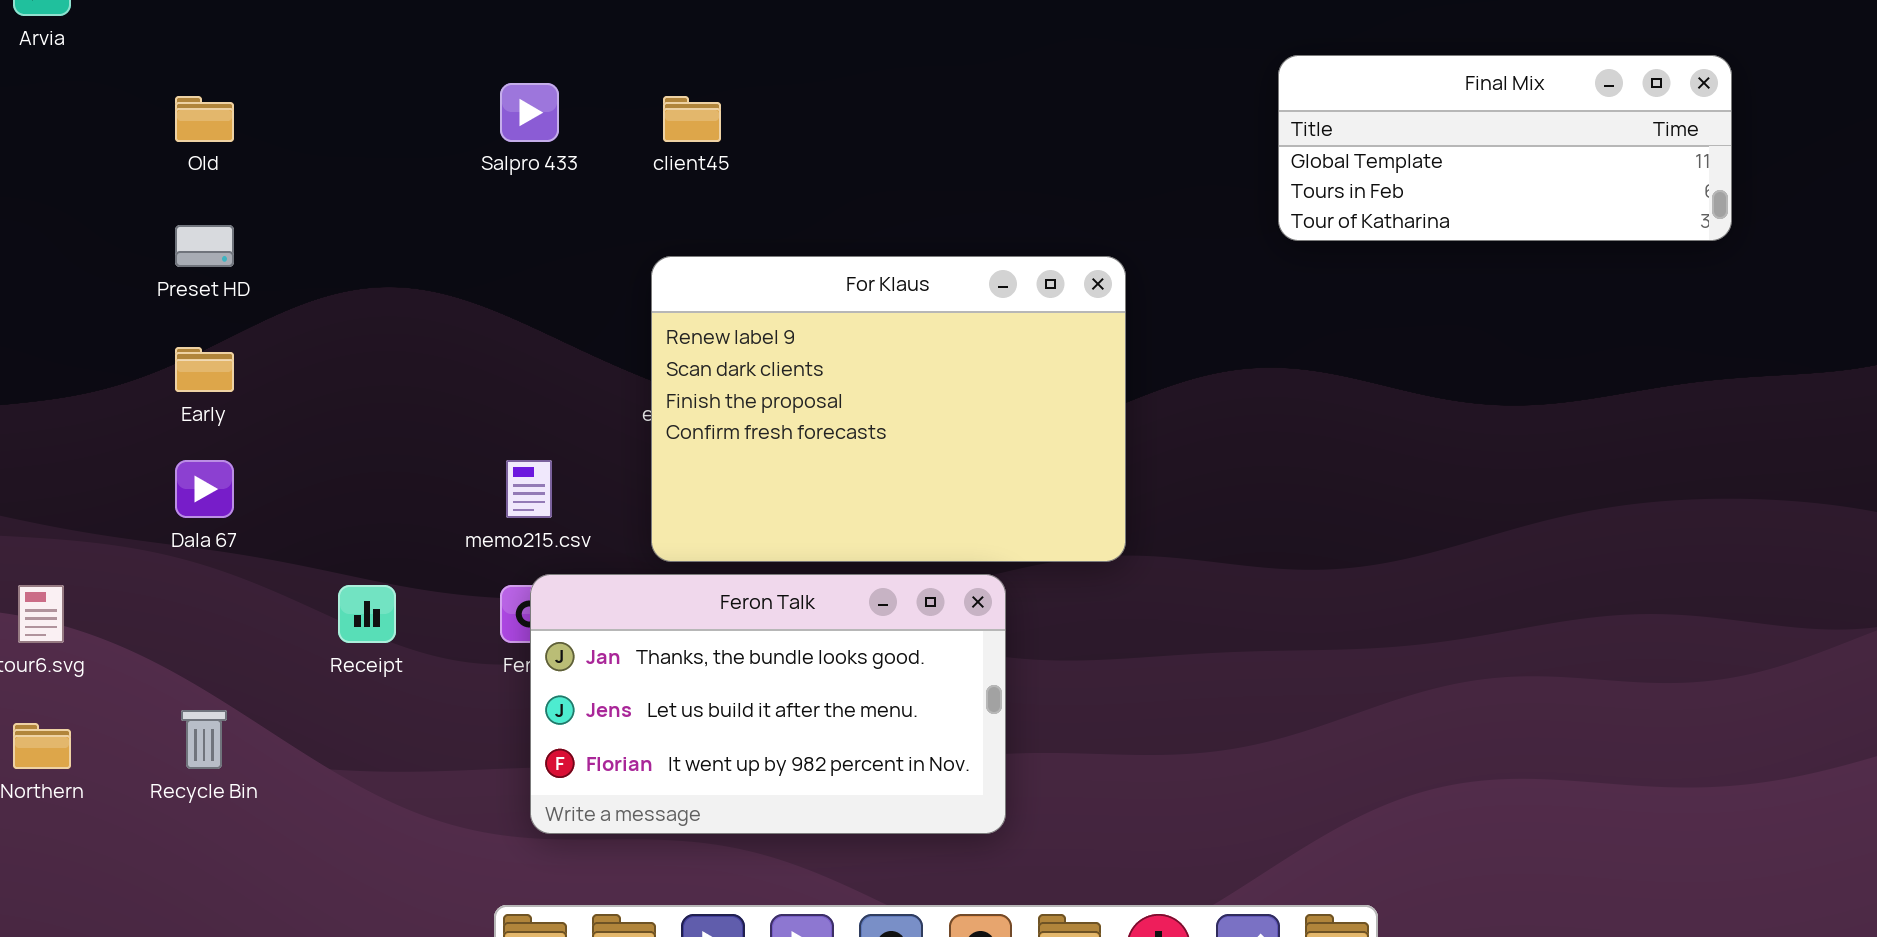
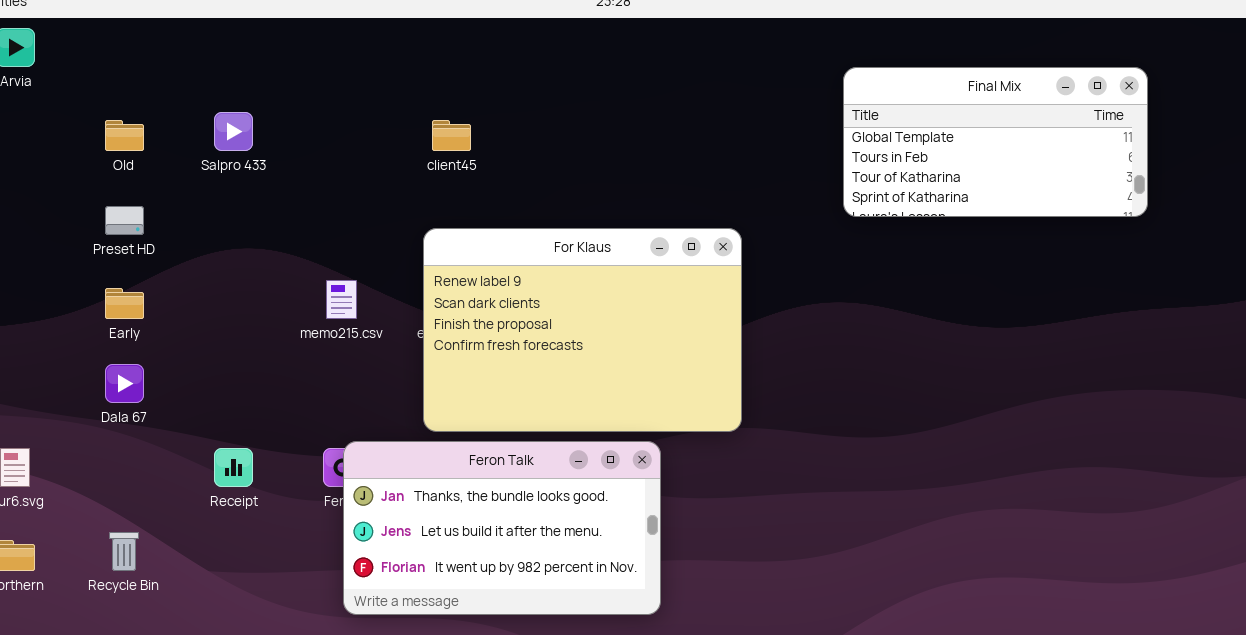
Final Mix: [1278,55,1732,241] -> [843,67,1148,217], resized
Salpro 433: [500,83,559,142] -> [214,112,253,151], moved
memo215.csv: [506,460,552,518] -> [326,280,357,319], moved

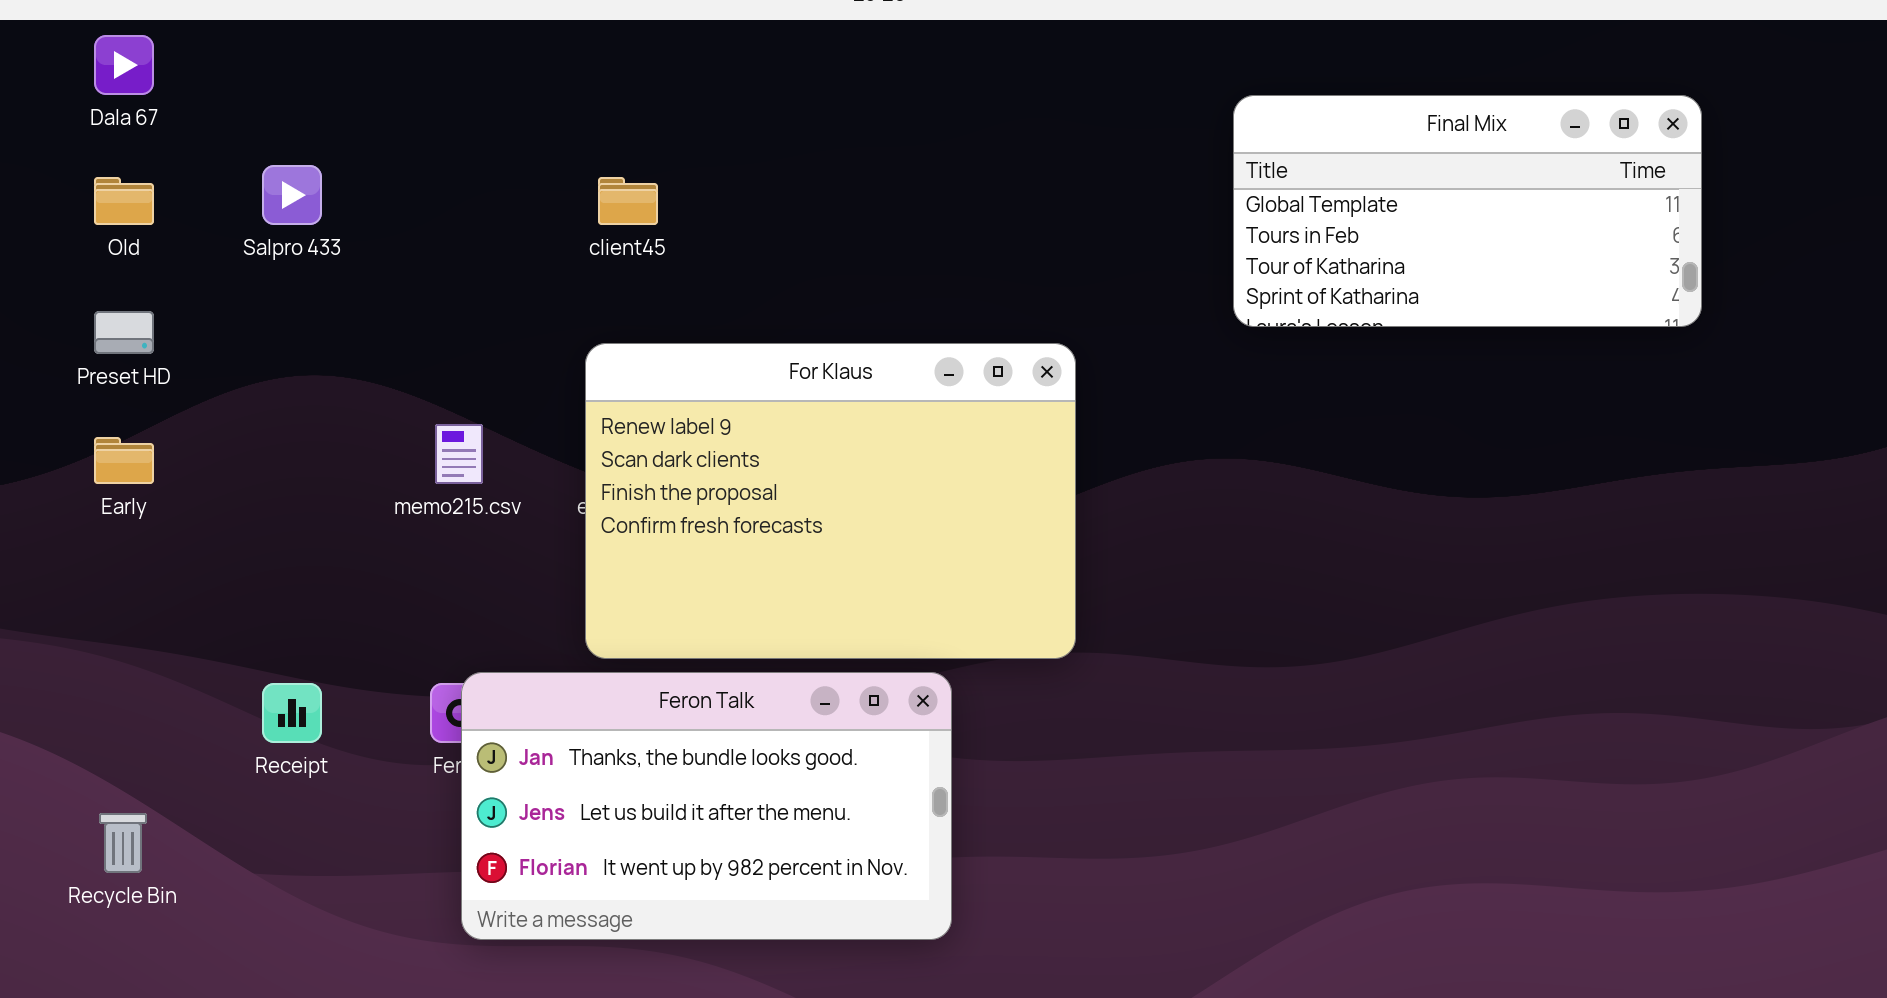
Dala 67: [105,364,144,403] -> [94,35,154,95], moved

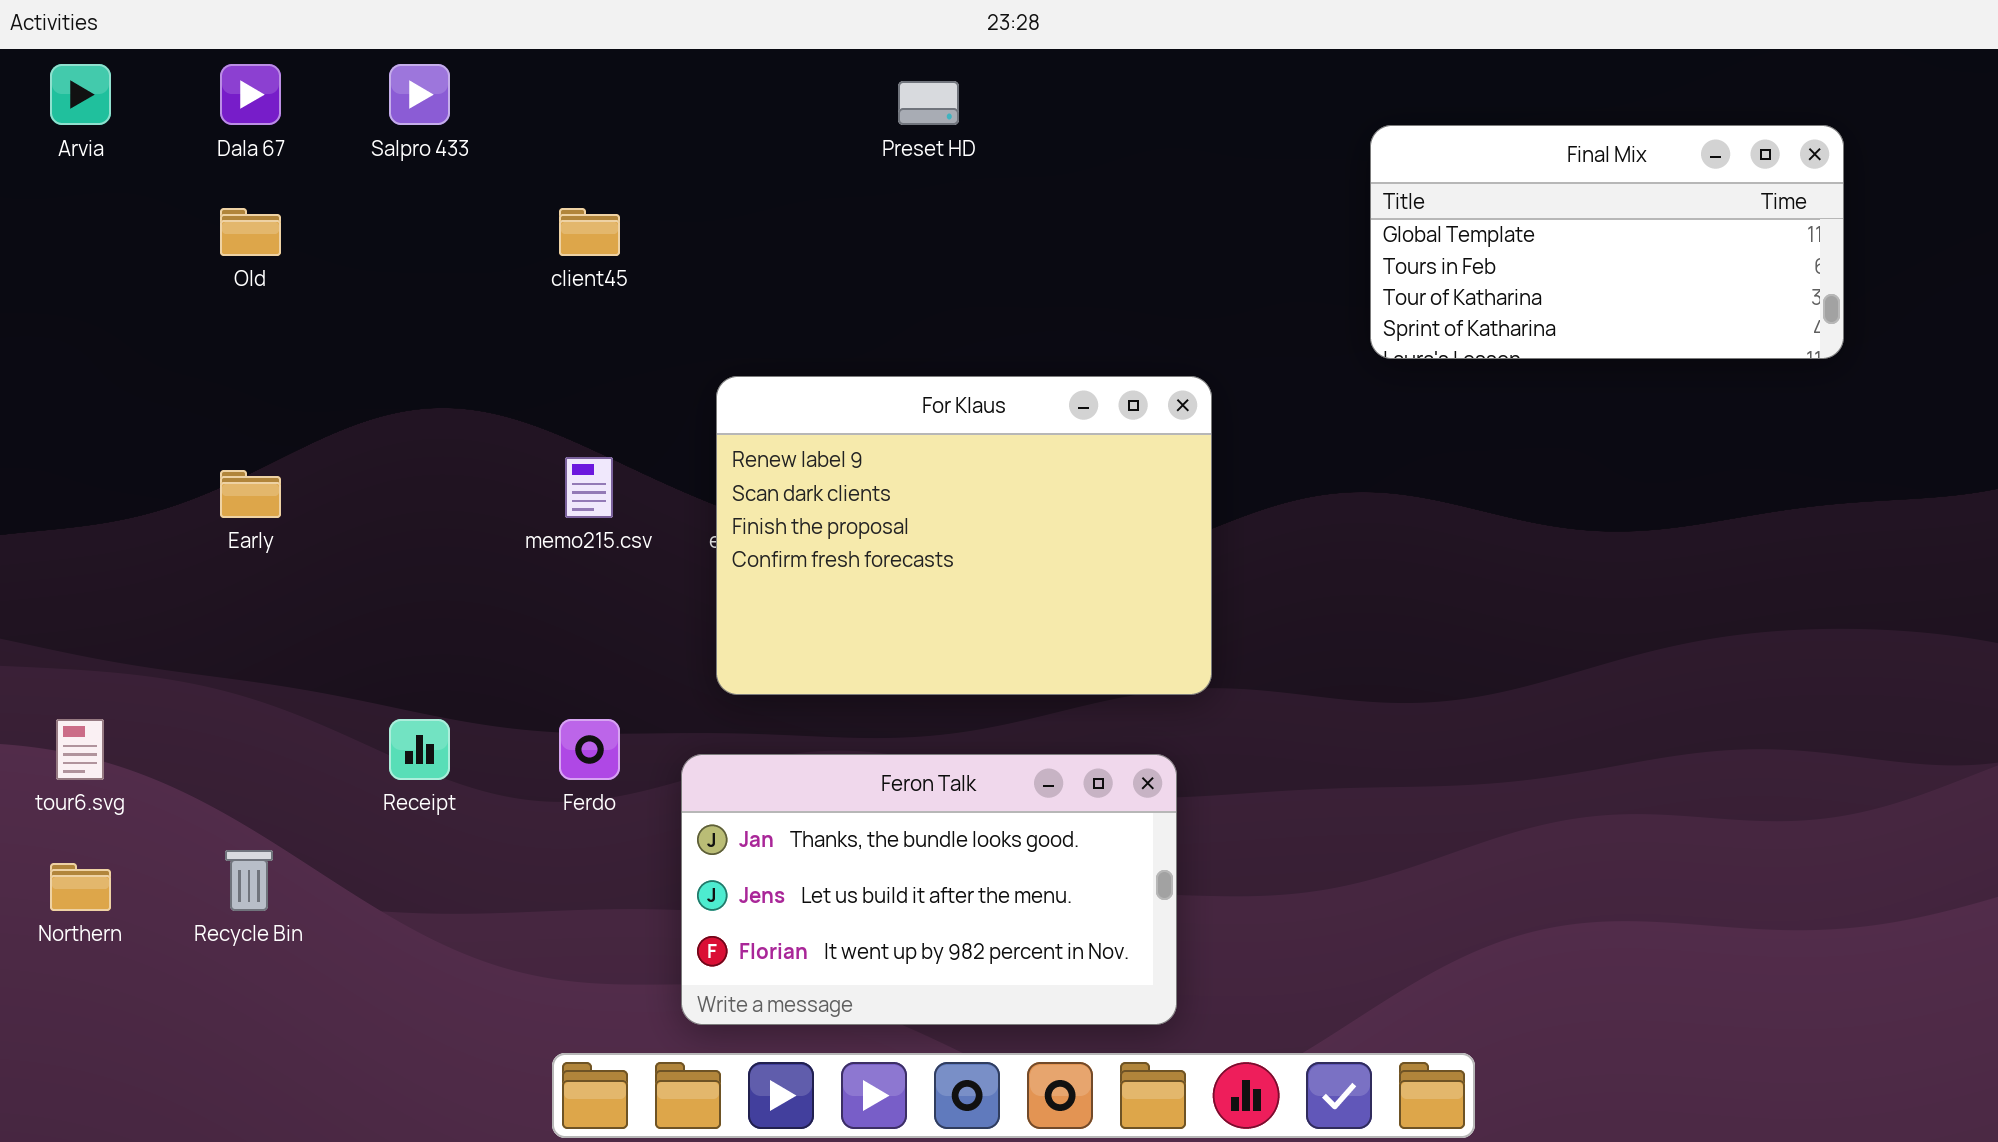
Salpro 433: [262,165,322,225] -> [389,64,450,125], moved
client45: [598,177,658,225] -> [559,208,620,256], moved
Preset HD: [94,311,154,354] -> [898,81,959,125], moved
Feron Talk: [461,672,952,940] -> [681,754,1177,1025], moved

